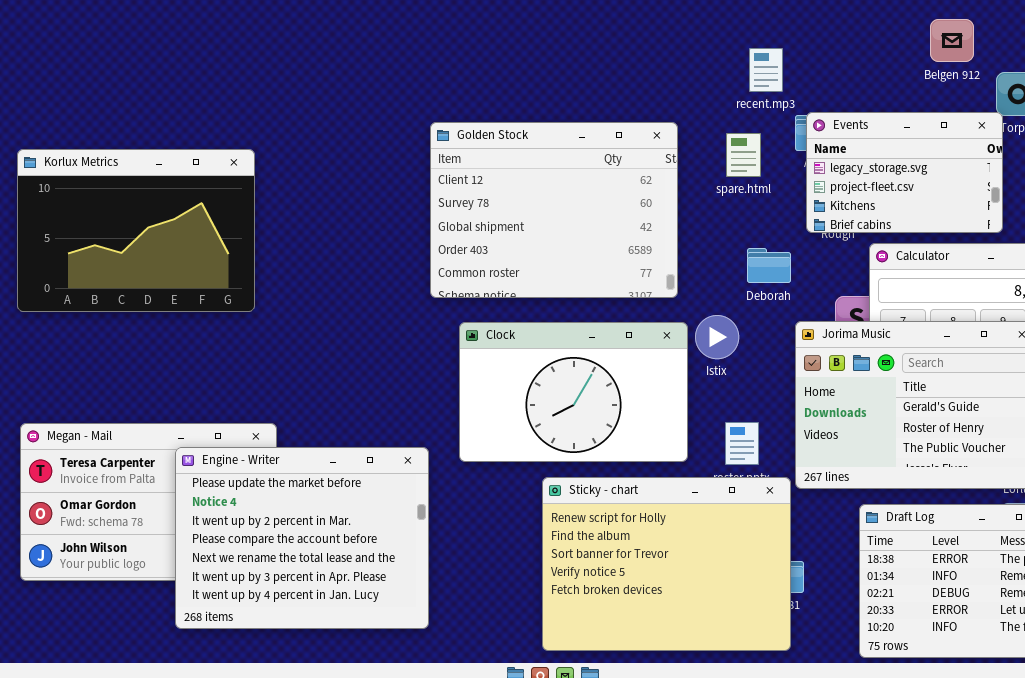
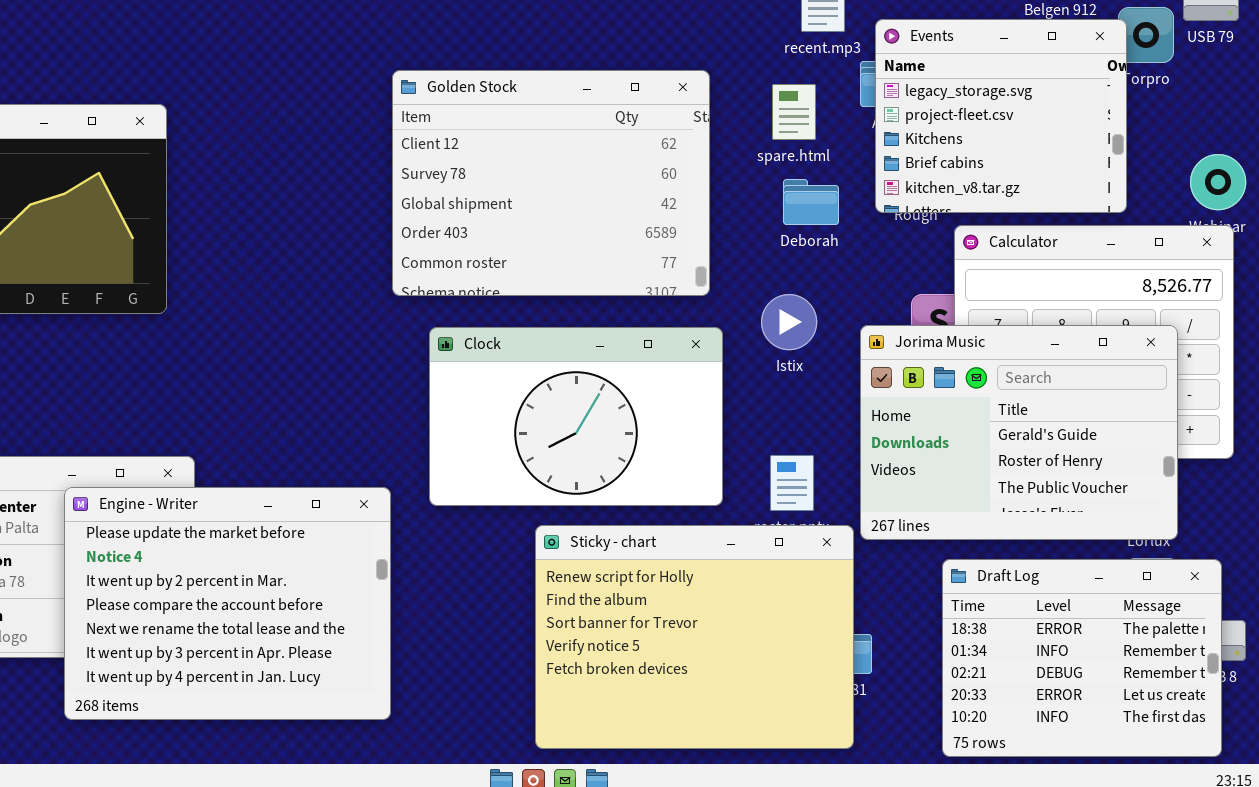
Events: [806,112,1003,233] -> [875,19,1127,213], resized
Deborah: [747,248,791,283] -> [783,179,839,225], moved
Istix: [695,315,739,359] -> [761,294,817,350], moved

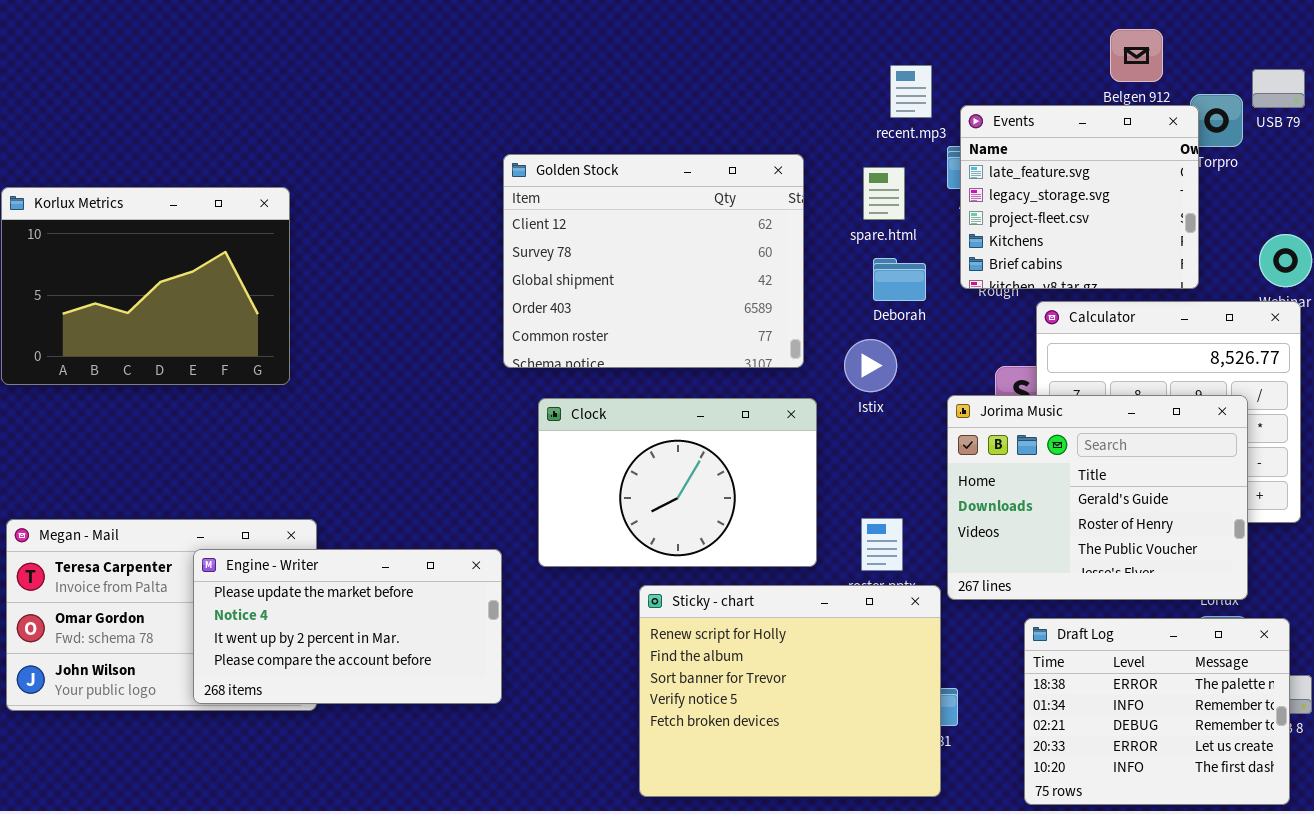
Events: [875,19,1127,213] -> [960,105,1199,289], scrolled up 1 row
Istix: [761,294,817,350] -> [844,339,897,392], moved
Engine - Writer: [64,487,391,720] -> [193,549,502,704], resized

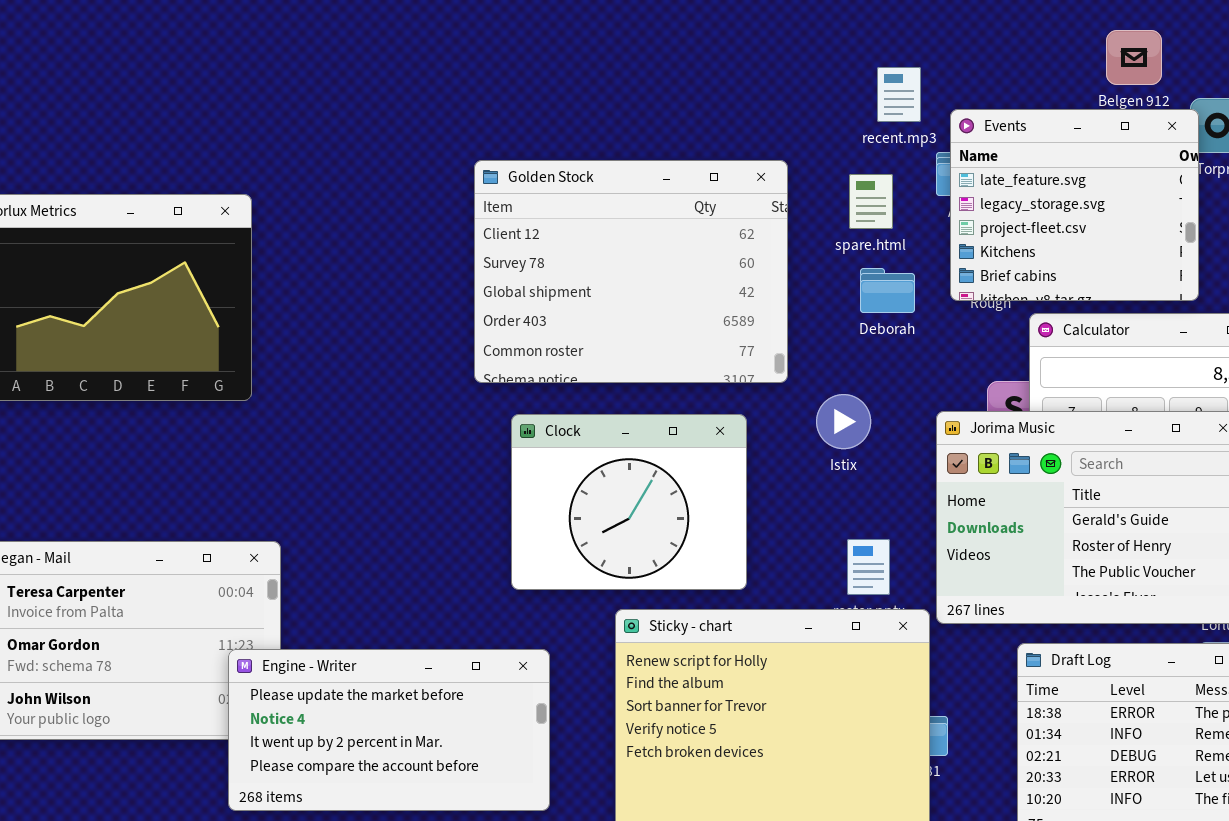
Istix: [844,339,897,392] -> [816,394,871,449], moved
Clock: [538,398,817,567] -> [511,414,747,590], resized
Engine - Writer: [193,549,502,704] -> [228,649,550,811], moved

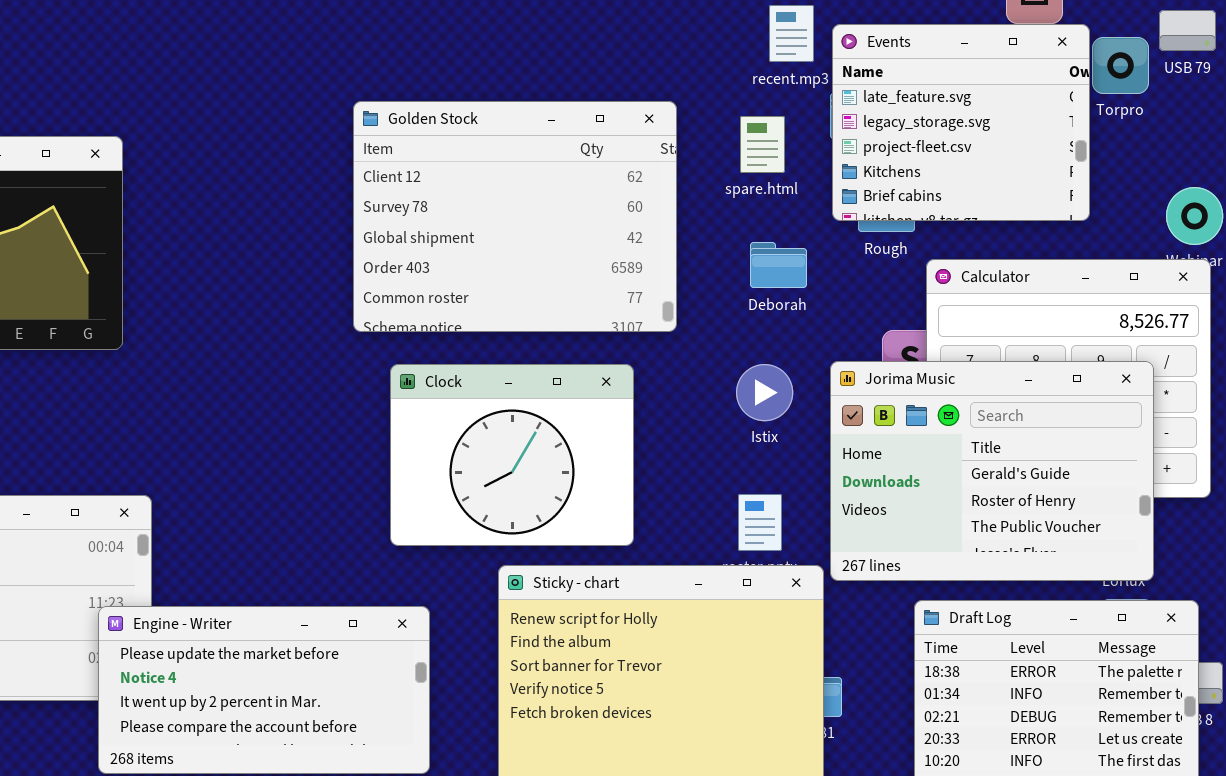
Events: [950,109,1199,301] -> [832,24,1090,221], moved
Deborah: [860,268,915,313] -> [750,242,807,288], moved
Istix: [816,394,871,449] -> [736,364,793,421], moved

